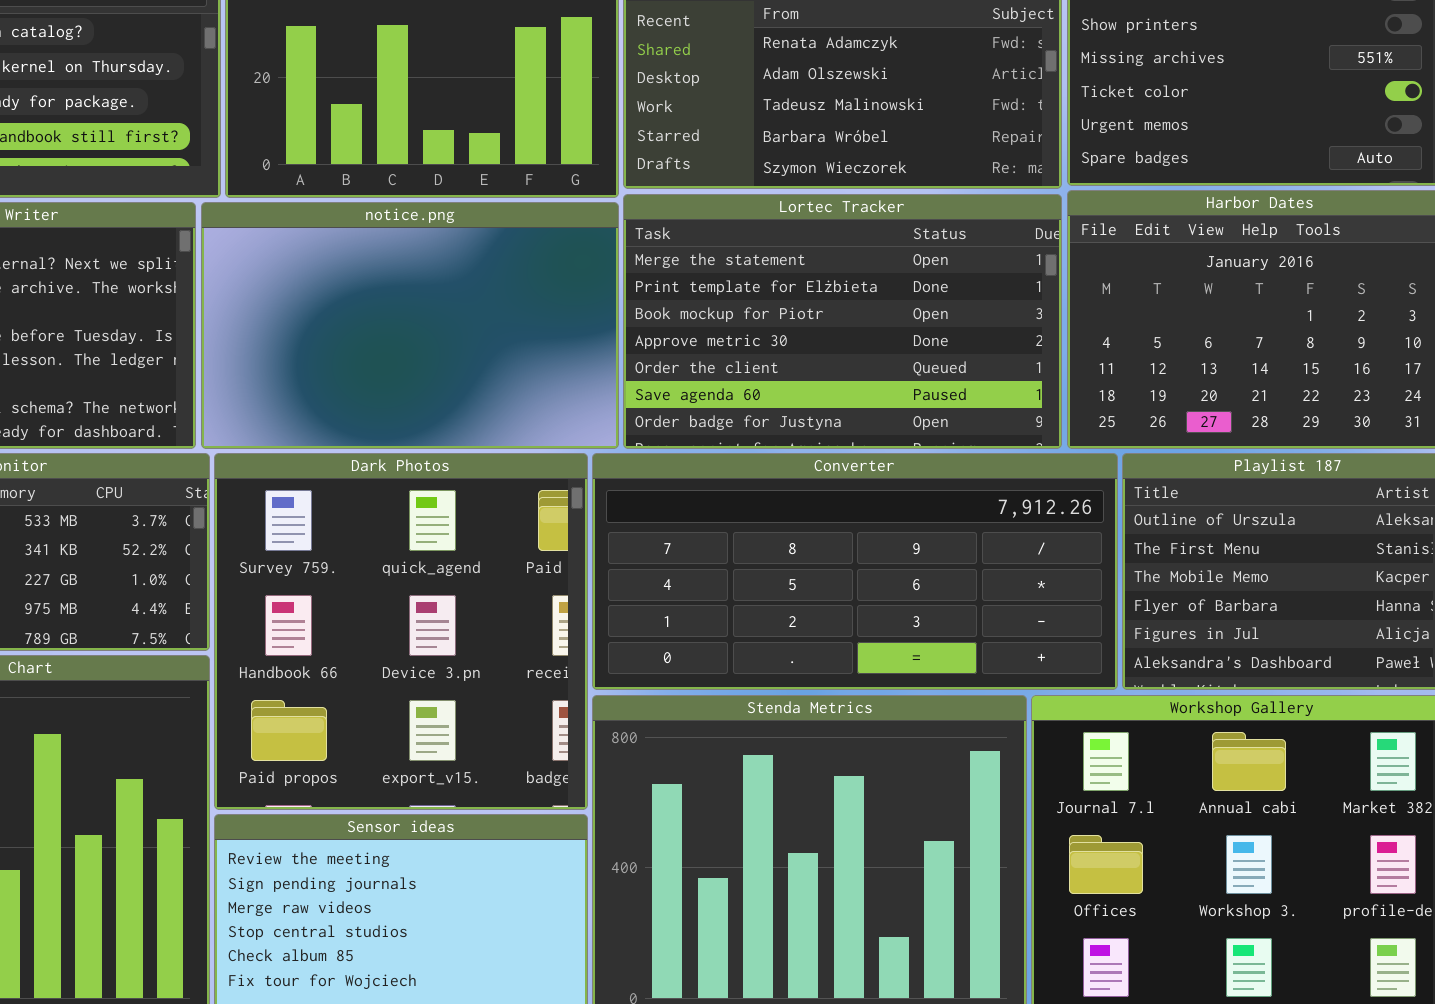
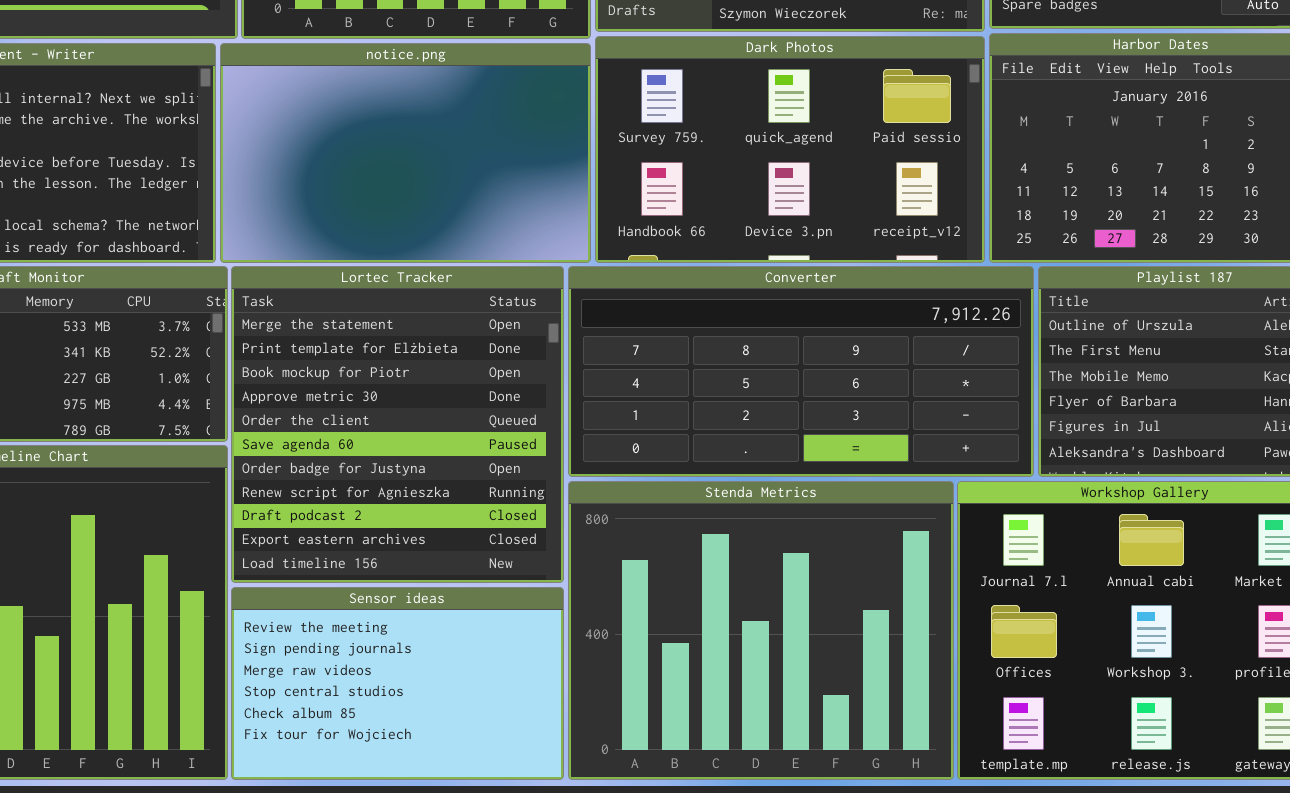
Lortec Tracker: [623,194,1062,449] -> [231,266,564,583], moved, resized
Dark Photos: [214,453,588,810] -> [595,36,985,263], moved, resized

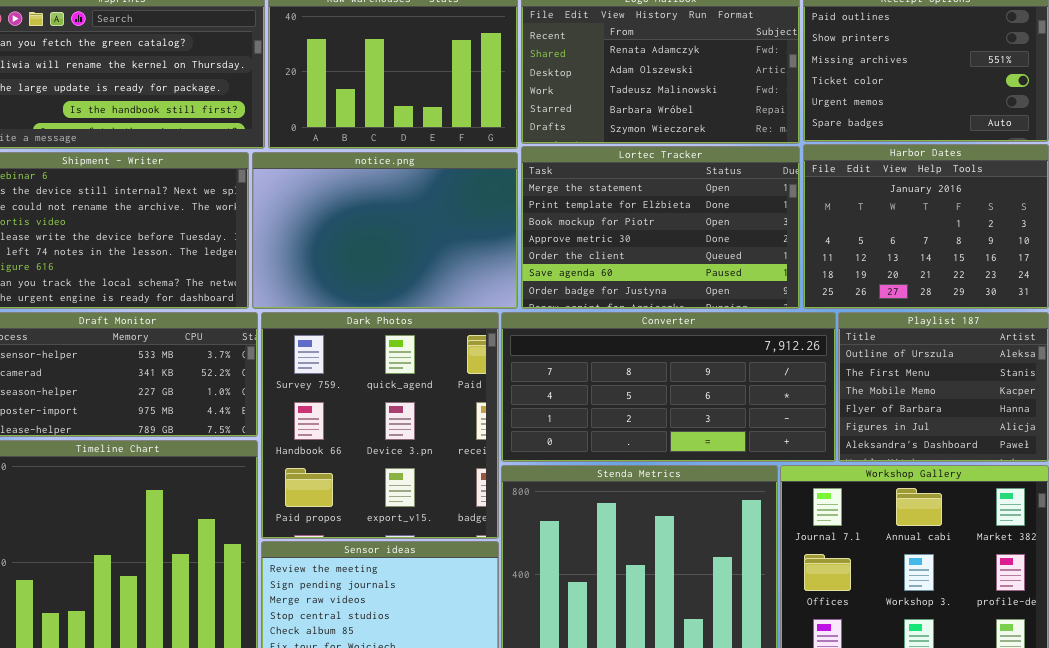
Dark Photos: [595,36,985,263] -> [261,312,499,539], moved, resized
Lortec Tracker: [231,266,564,583] -> [521,146,800,309], moved, resized

